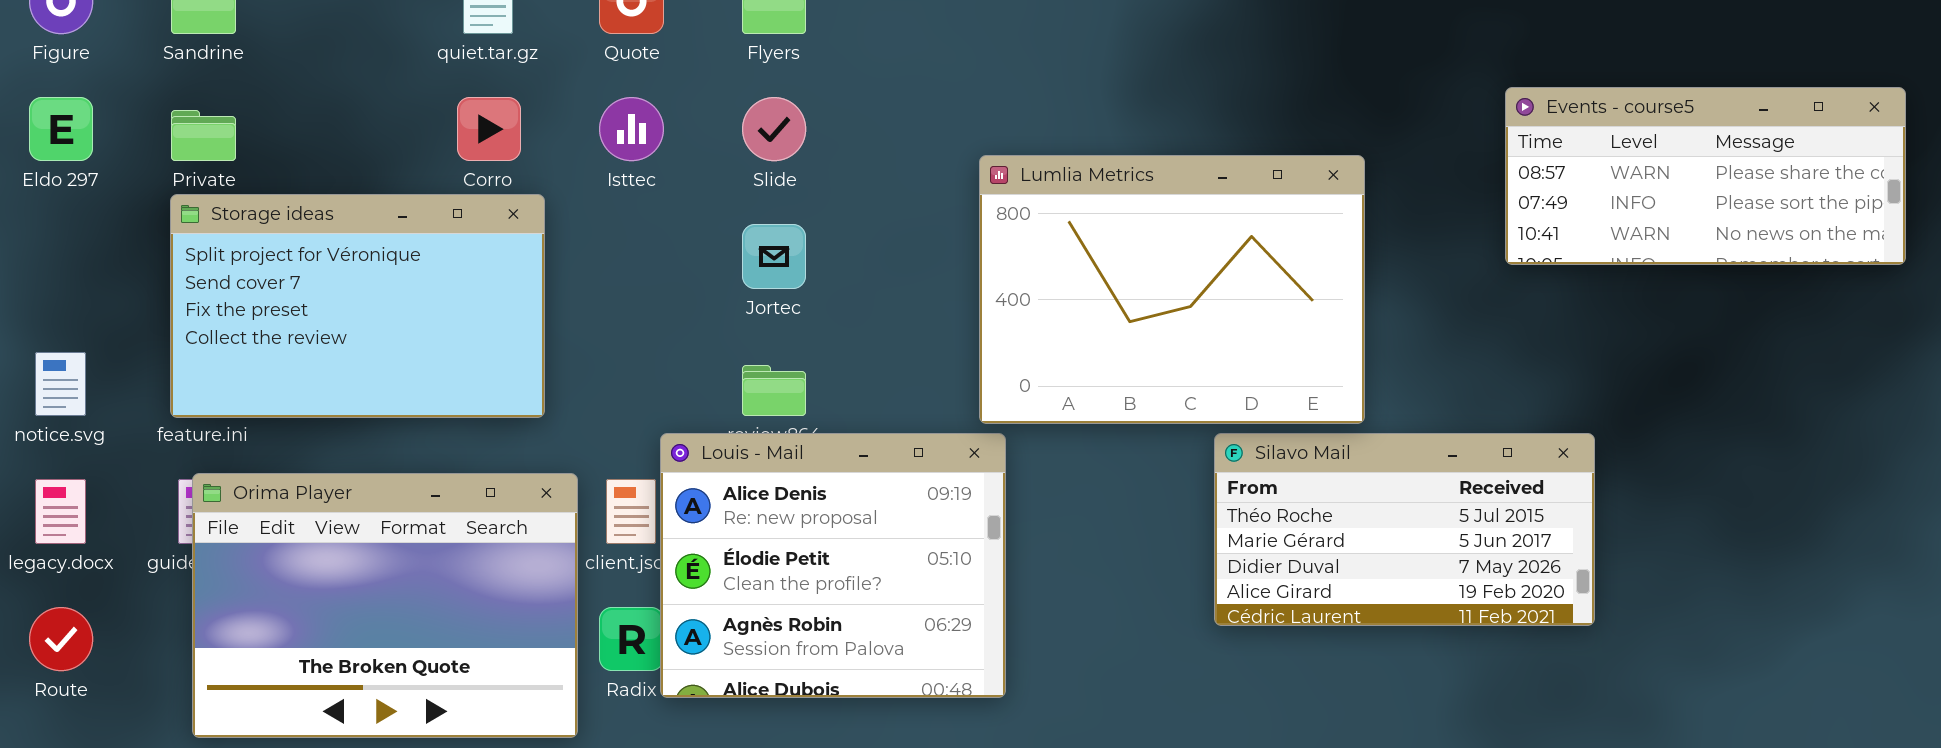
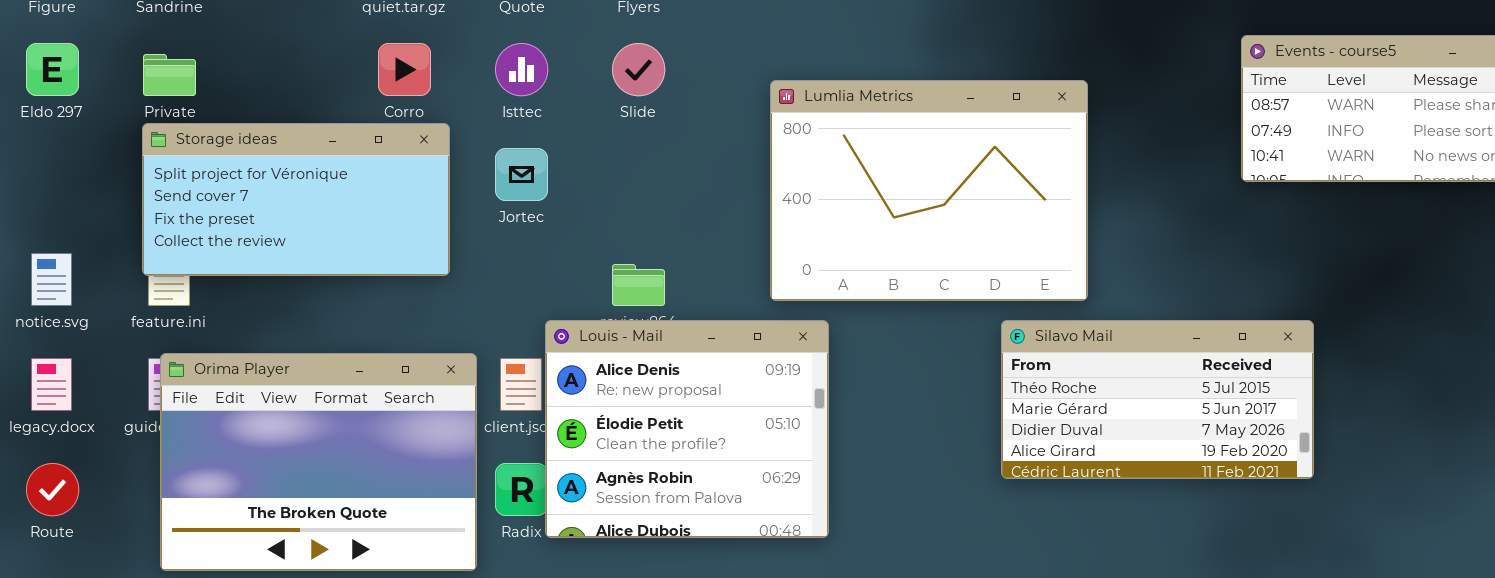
Lumlia Metrics: [979,155,1365,424] -> [770,80,1088,301], moved
Storage ideas: [170,194,545,418] -> [142,123,450,276], resized
Jortec: [742,224,806,289] -> [495,148,548,201], moved

